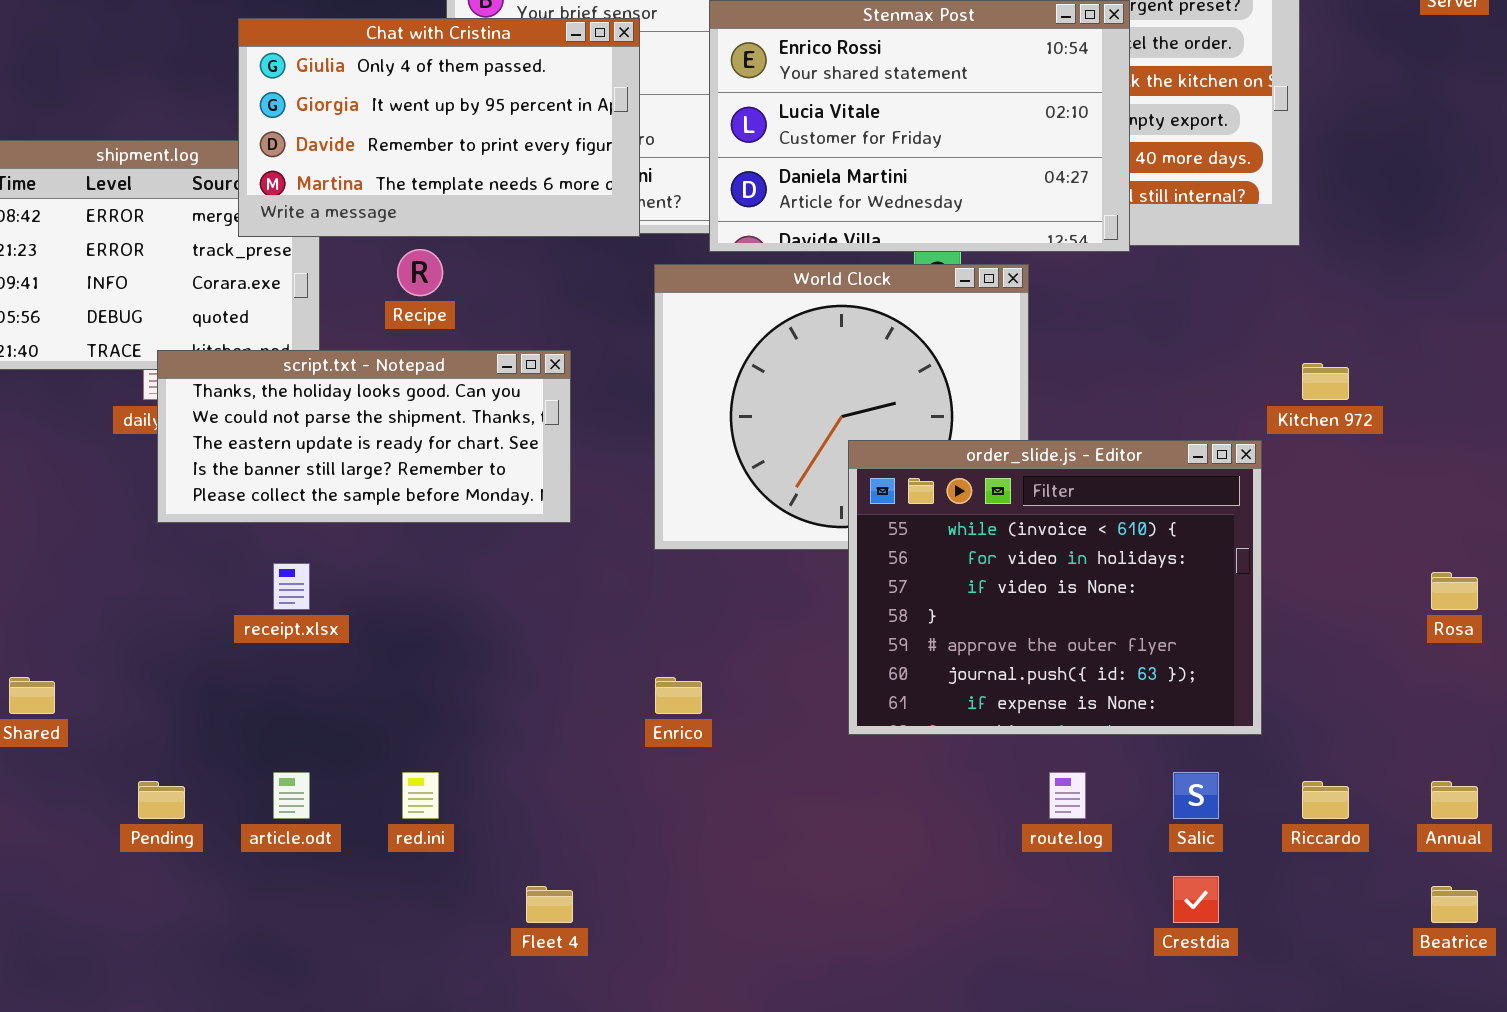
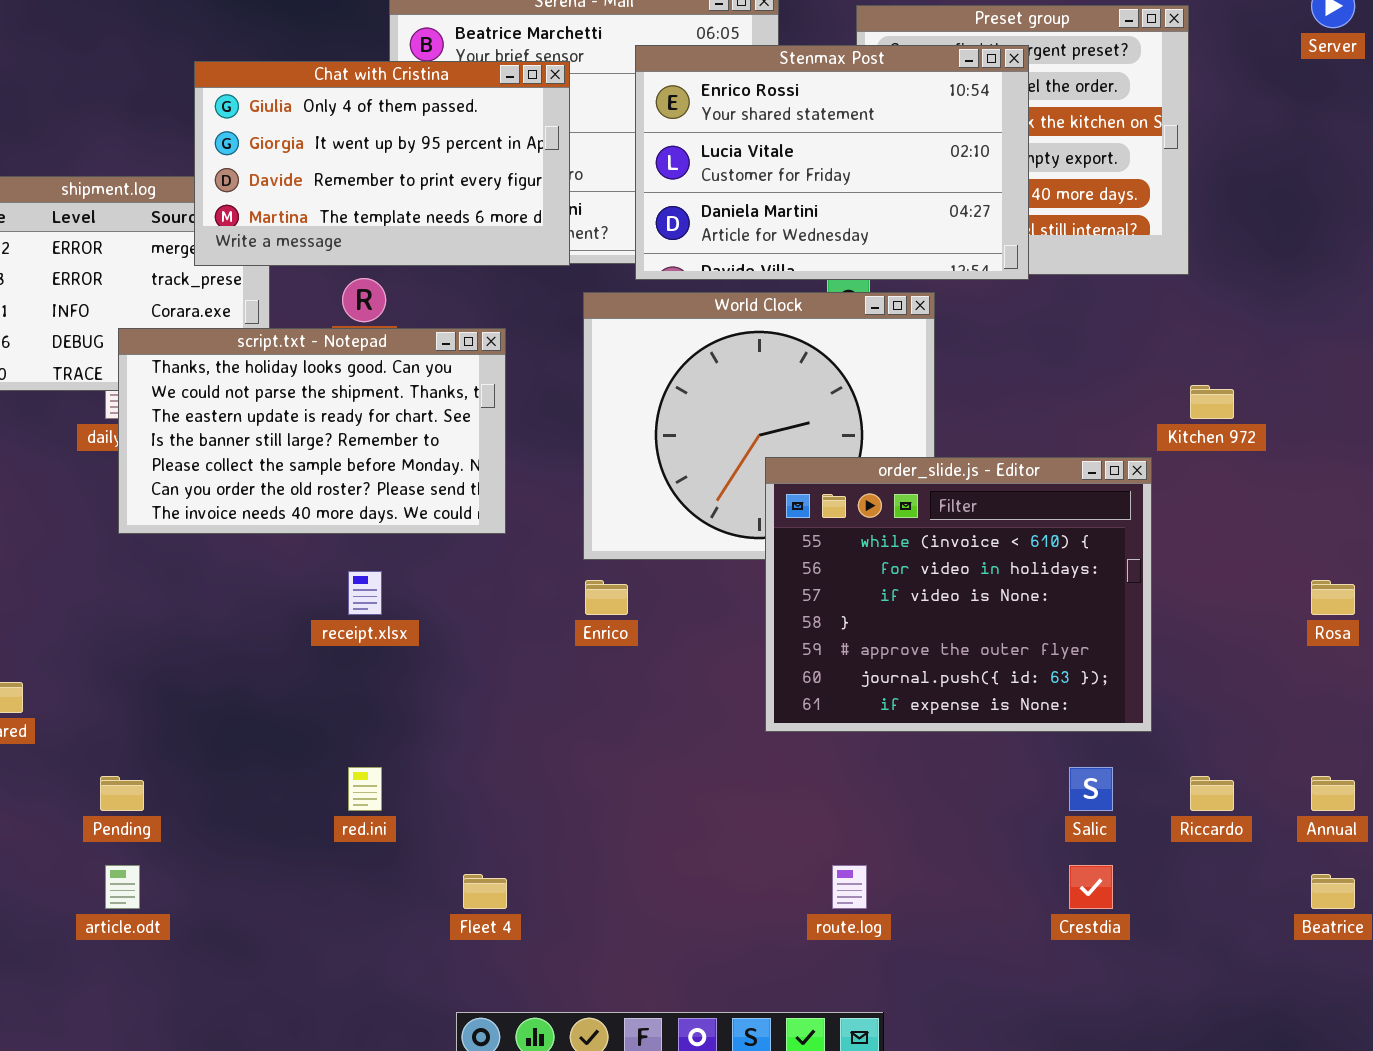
script.txt - Notepad: [157,350,571,523] -> [118,328,506,534], resized
receipt.xlsx: [273,563,310,610] -> [348,571,382,615], moved
Enrico: [655,677,702,714] -> [585,580,628,615], moved
article.odt: [273,772,310,819] -> [105,865,140,909], moved
route.log: [1049,772,1086,819] -> [832,865,867,909], moved

